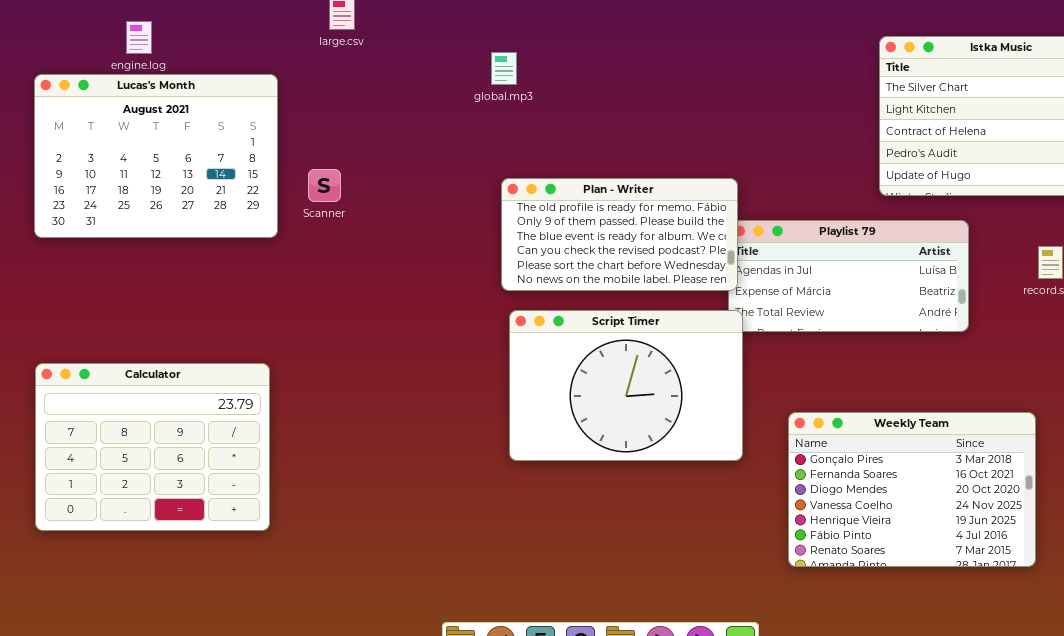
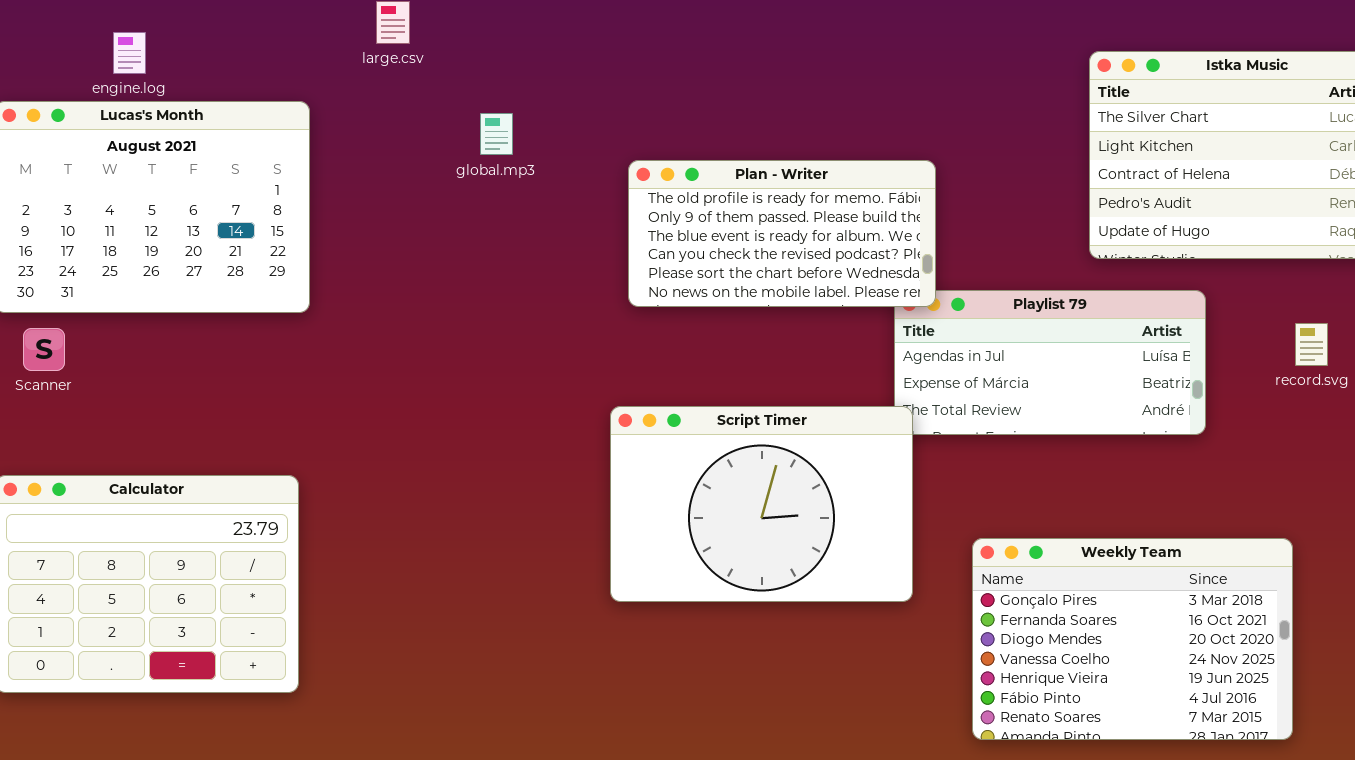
global.mp3: [491,52,517,85] -> [480,113,513,155], moved
Scanner: [308,169,341,202] -> [23,328,65,371], moved
Plan - Writer: [501,178,738,291] -> [628,160,936,307], moved

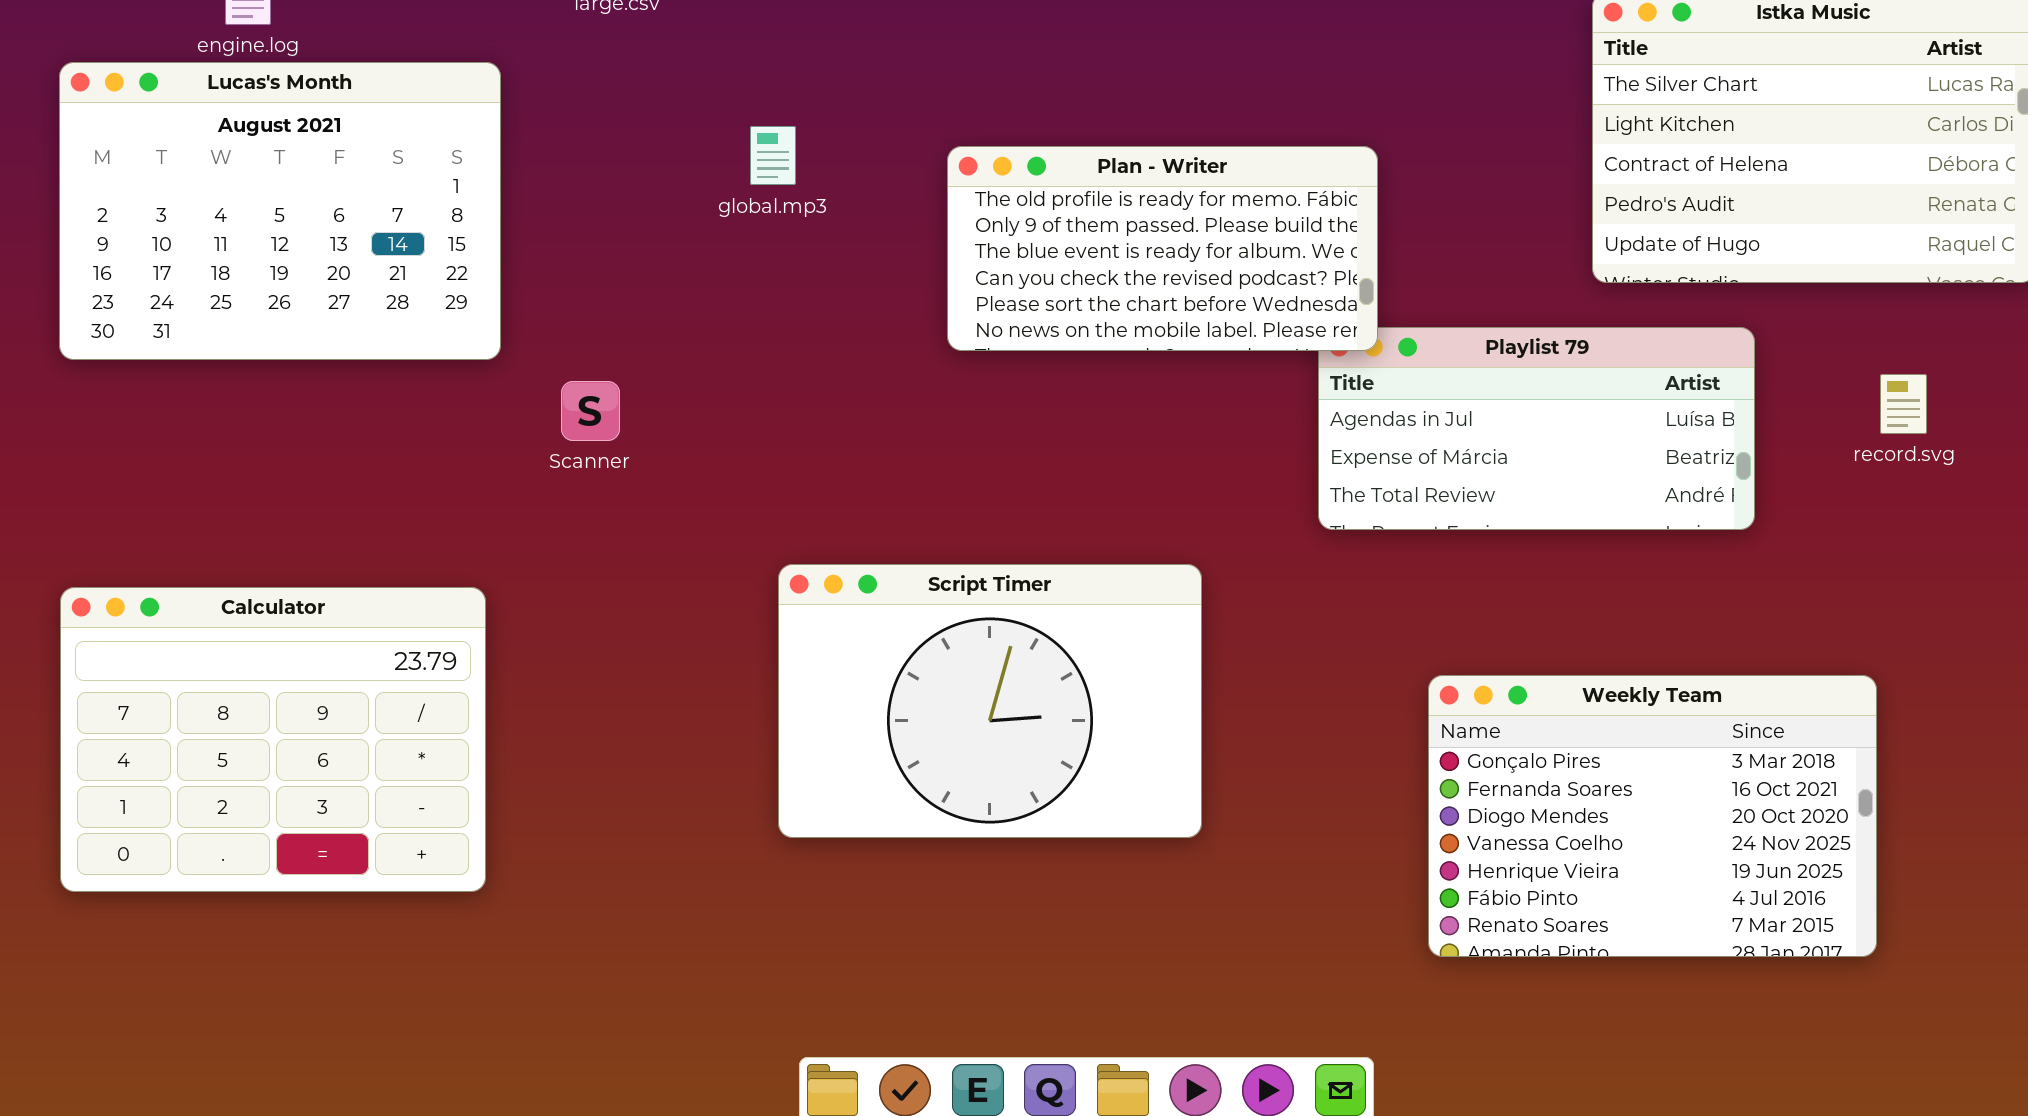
global.mp3: [480,113,513,155] -> [750,126,796,185], moved
Scanner: [23,328,65,371] -> [561,381,620,441], moved
Script Timer: [610,406,913,602] -> [778,564,1202,838], moved

